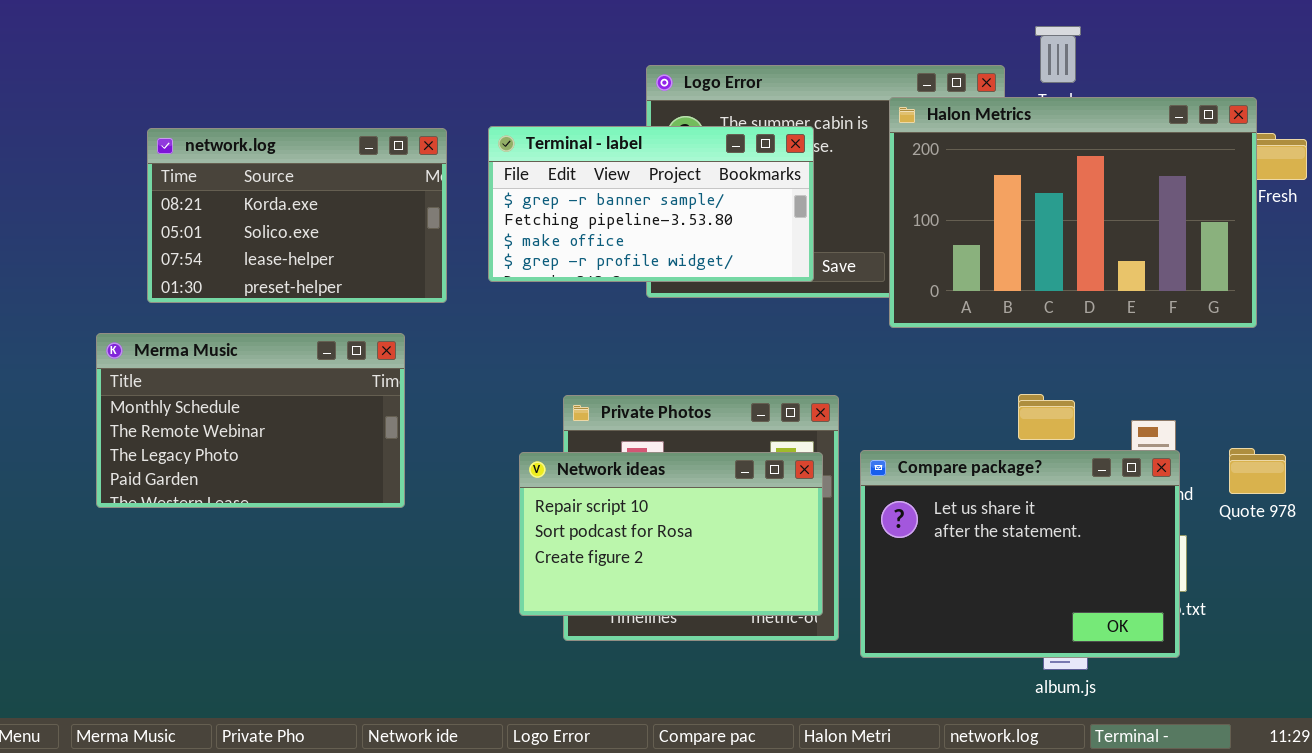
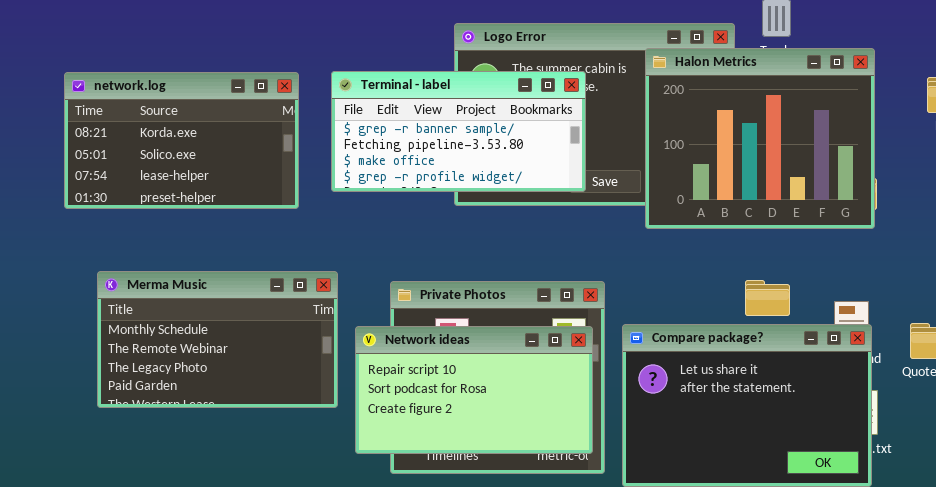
Halon Metrics: [889,97,1257,328] -> [645,48,875,229], resized
Merma Music: [96,333,405,508] -> [97,271,338,408], moved

